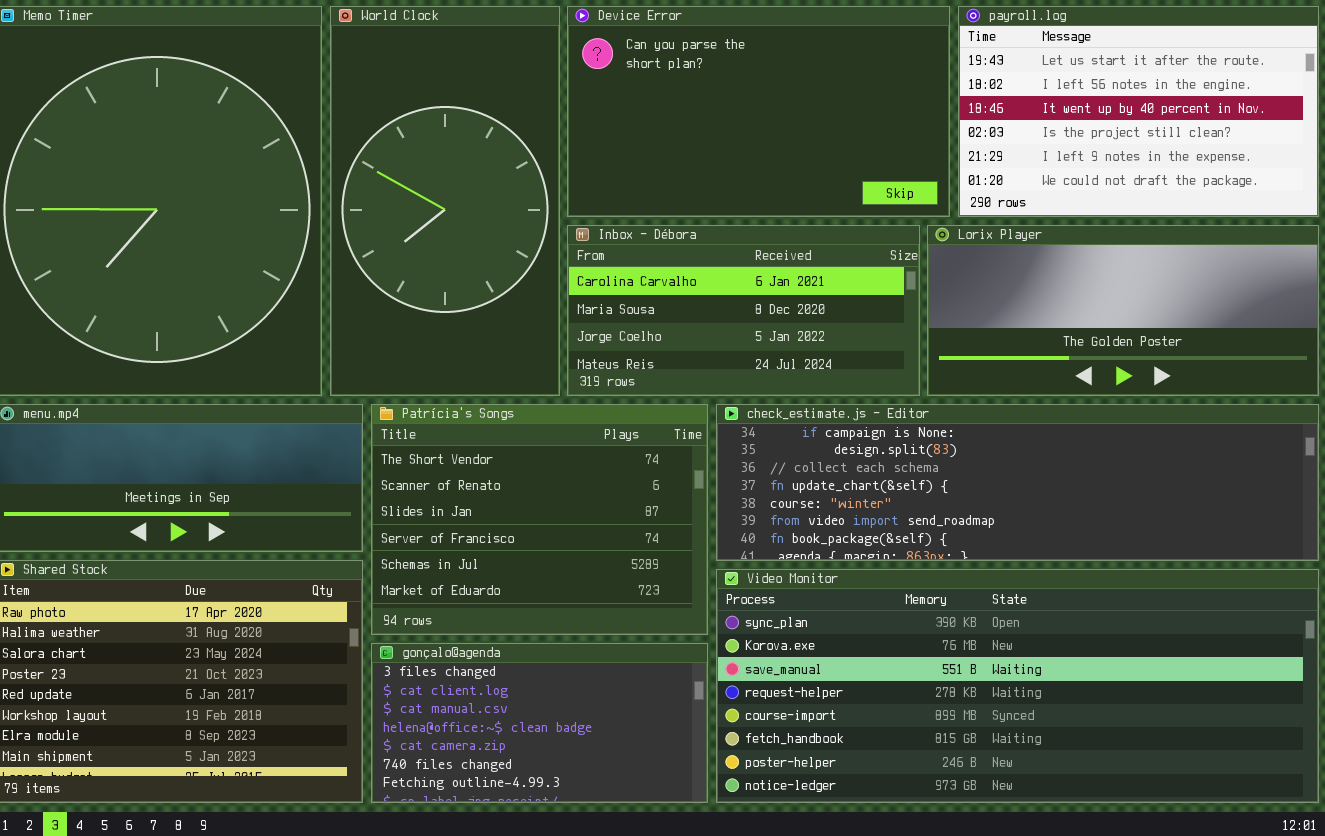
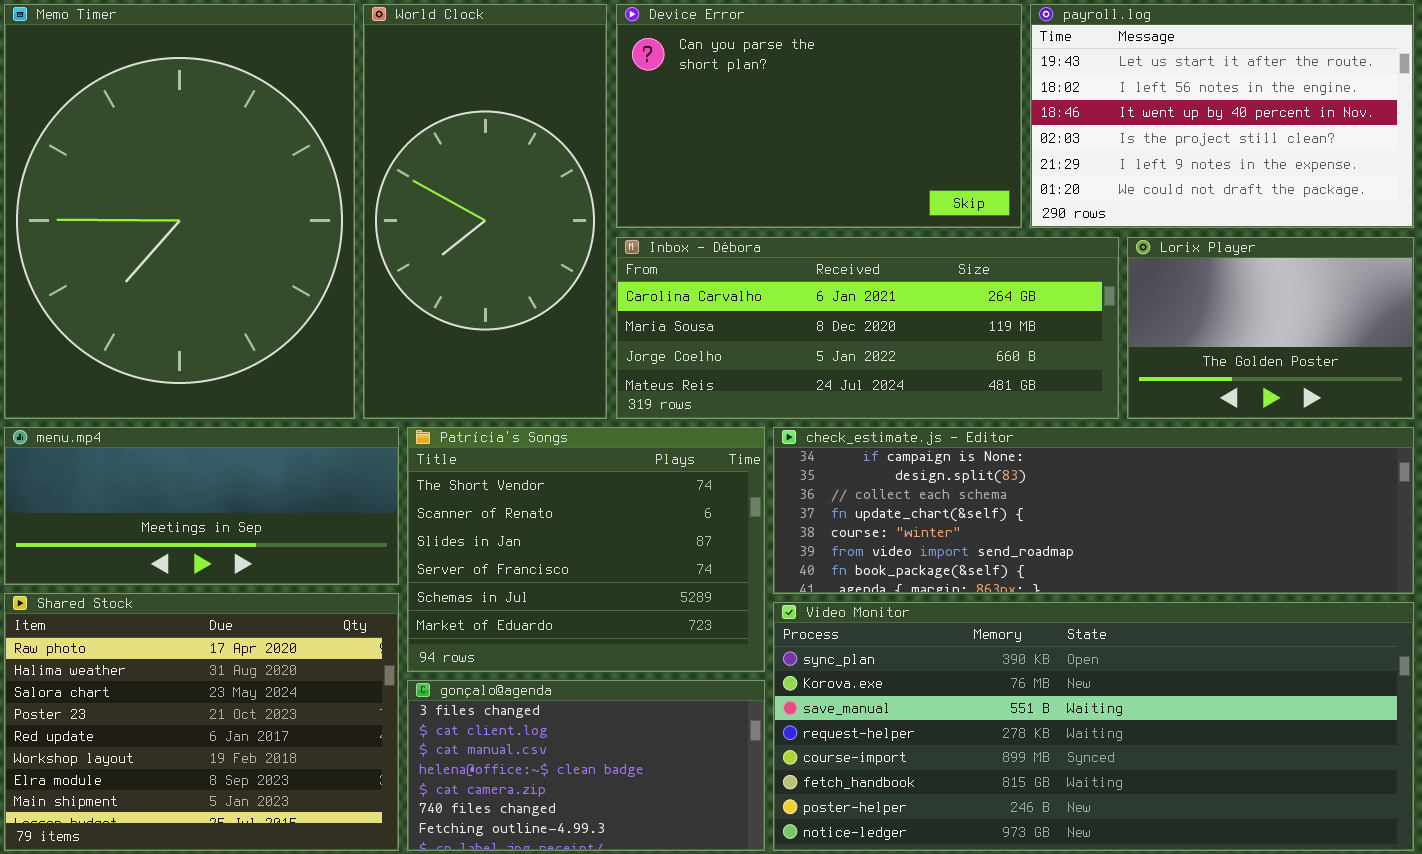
Inbox - Débora: [567,225,920,396] -> [616,237,1119,419], resized
Lorix Player: [927,225,1319,396] -> [1127,237,1414,419], resized

